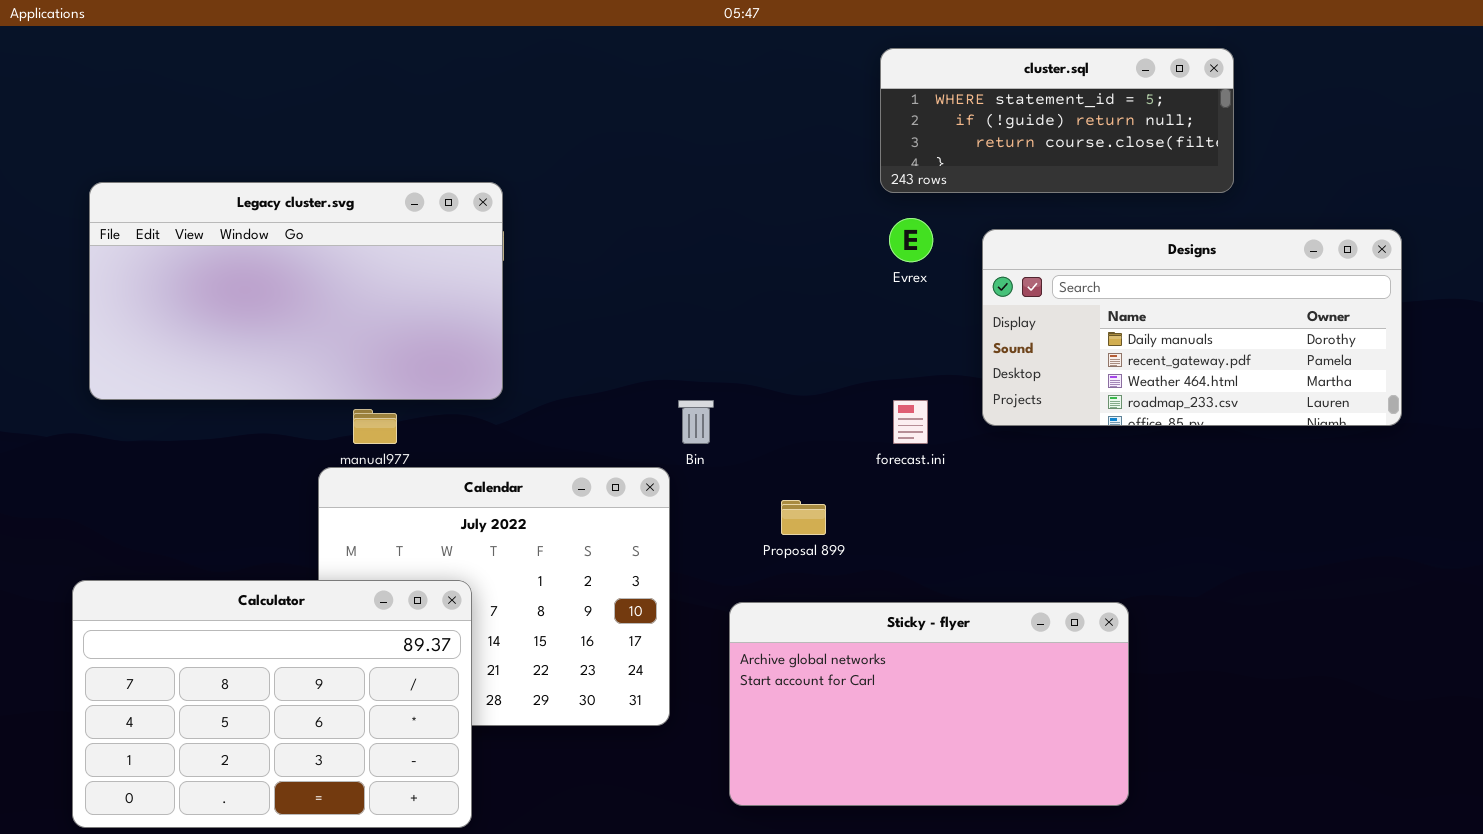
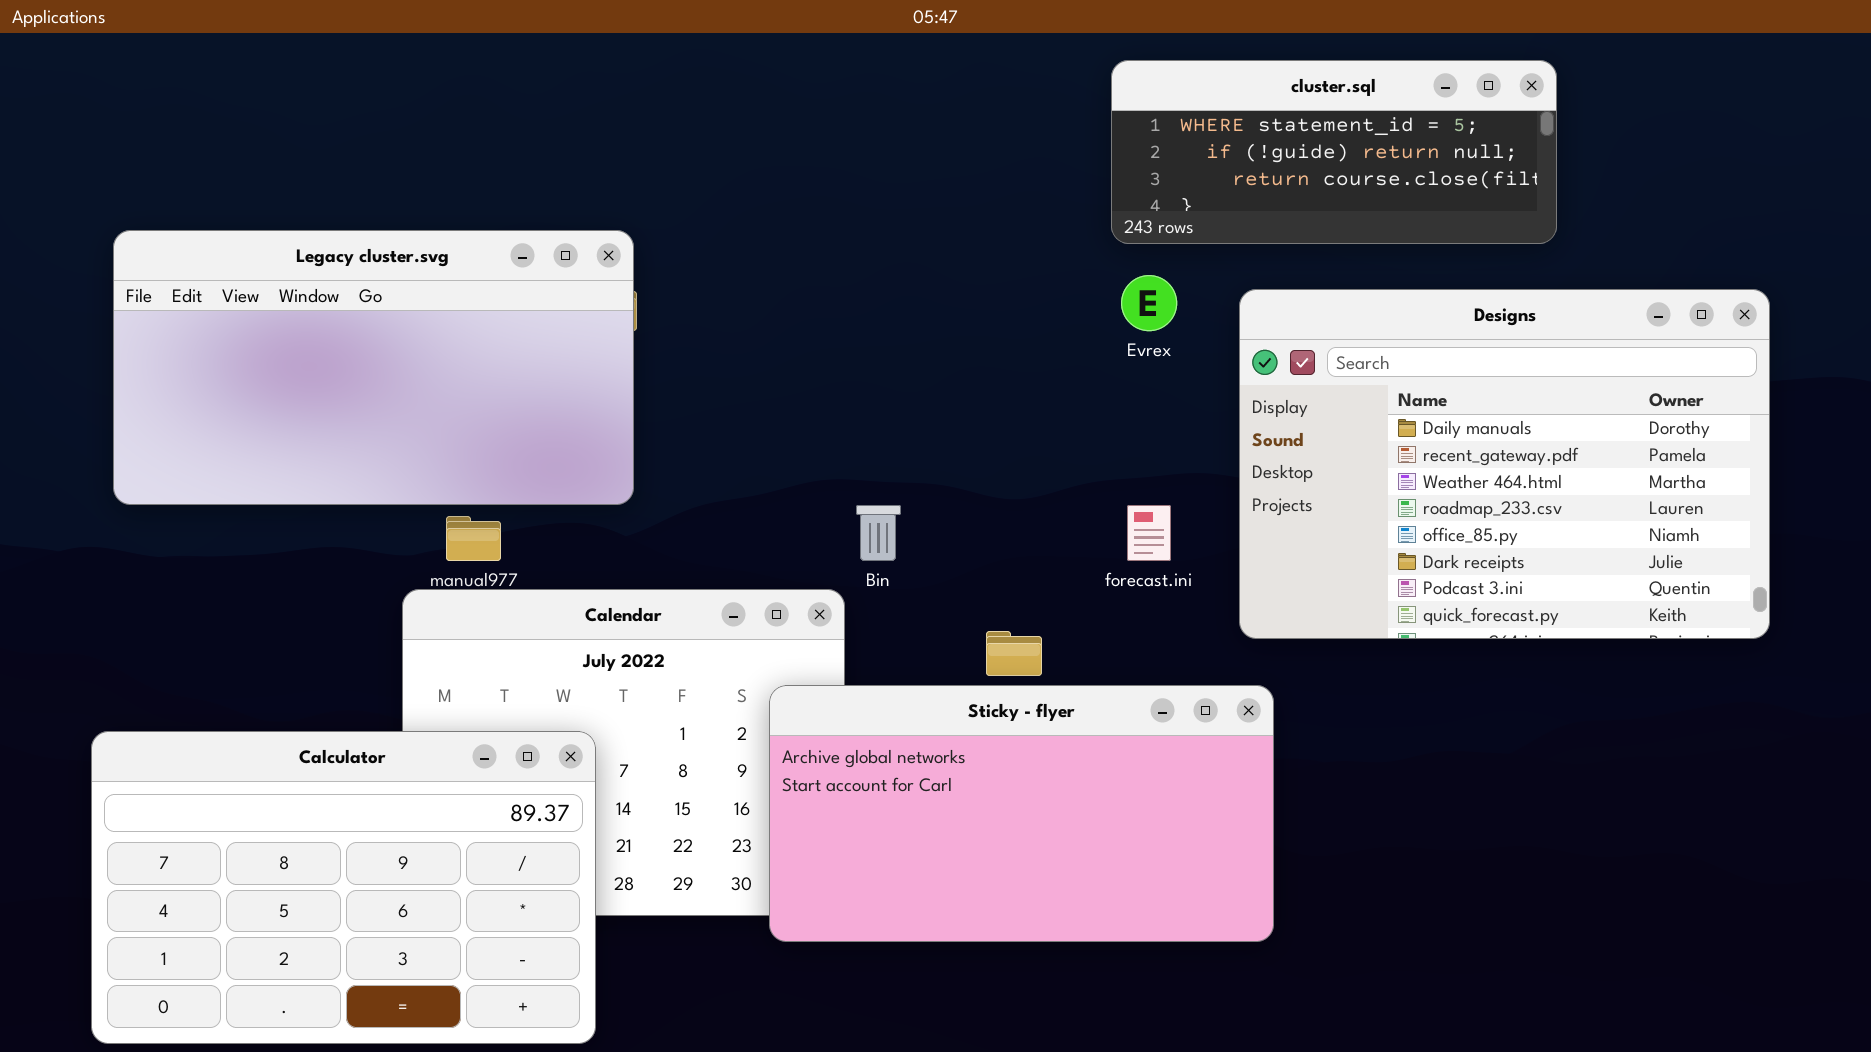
Designs: [982,229,1402,426] -> [1239,289,1770,639], resized
Sticky - flyer: [729,602,1129,806] -> [769,685,1274,942], moved

